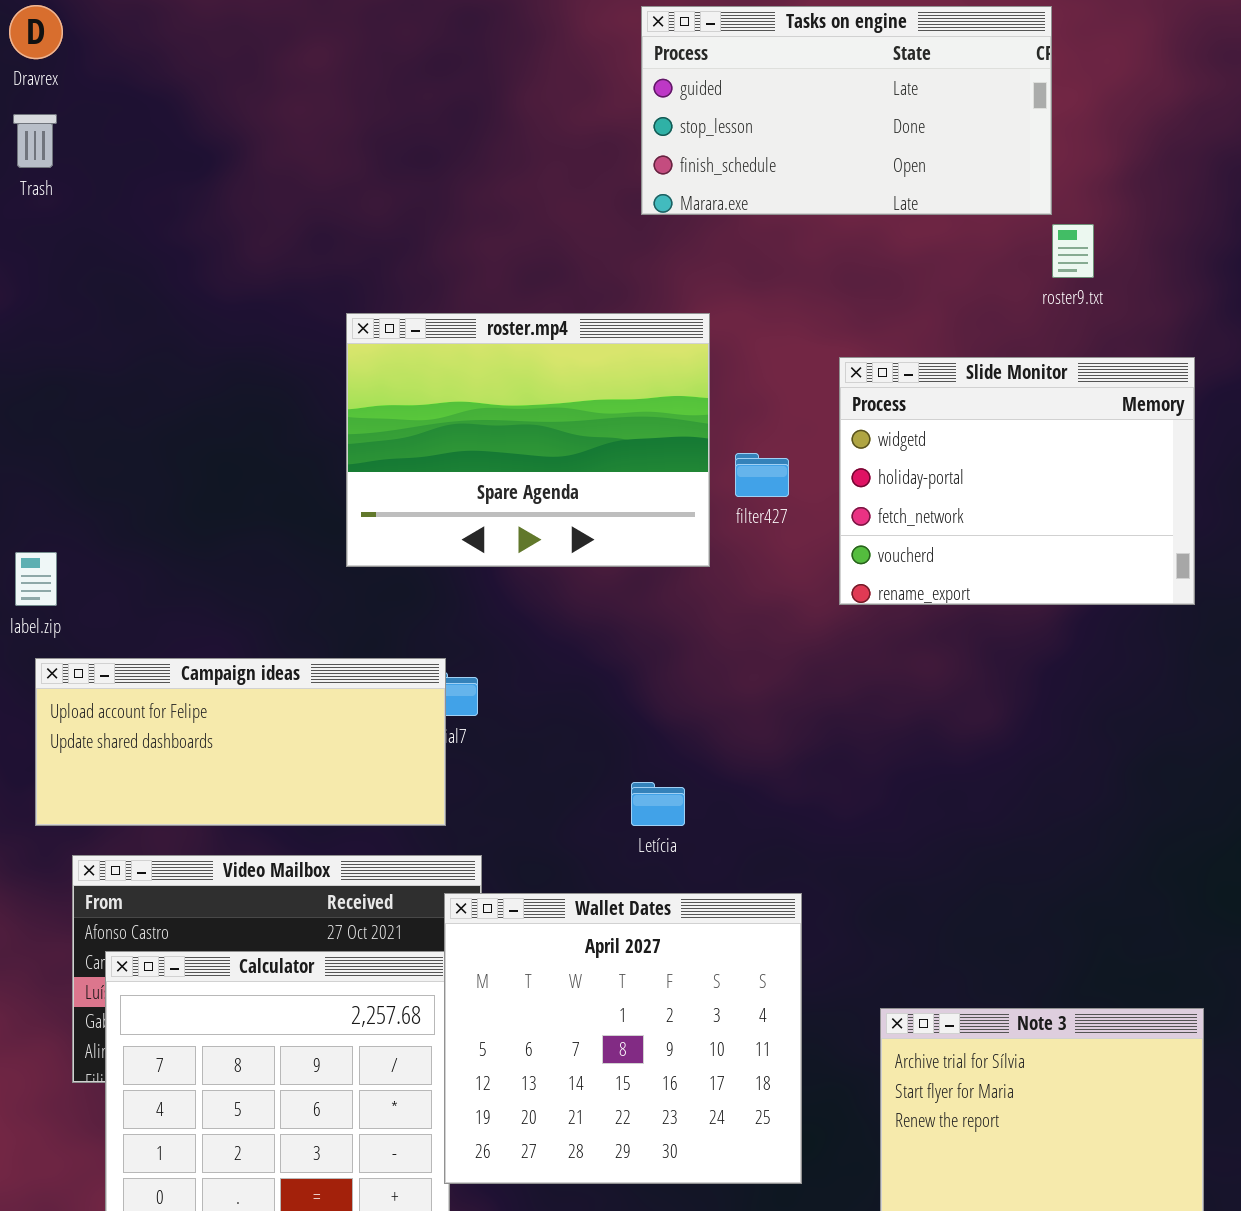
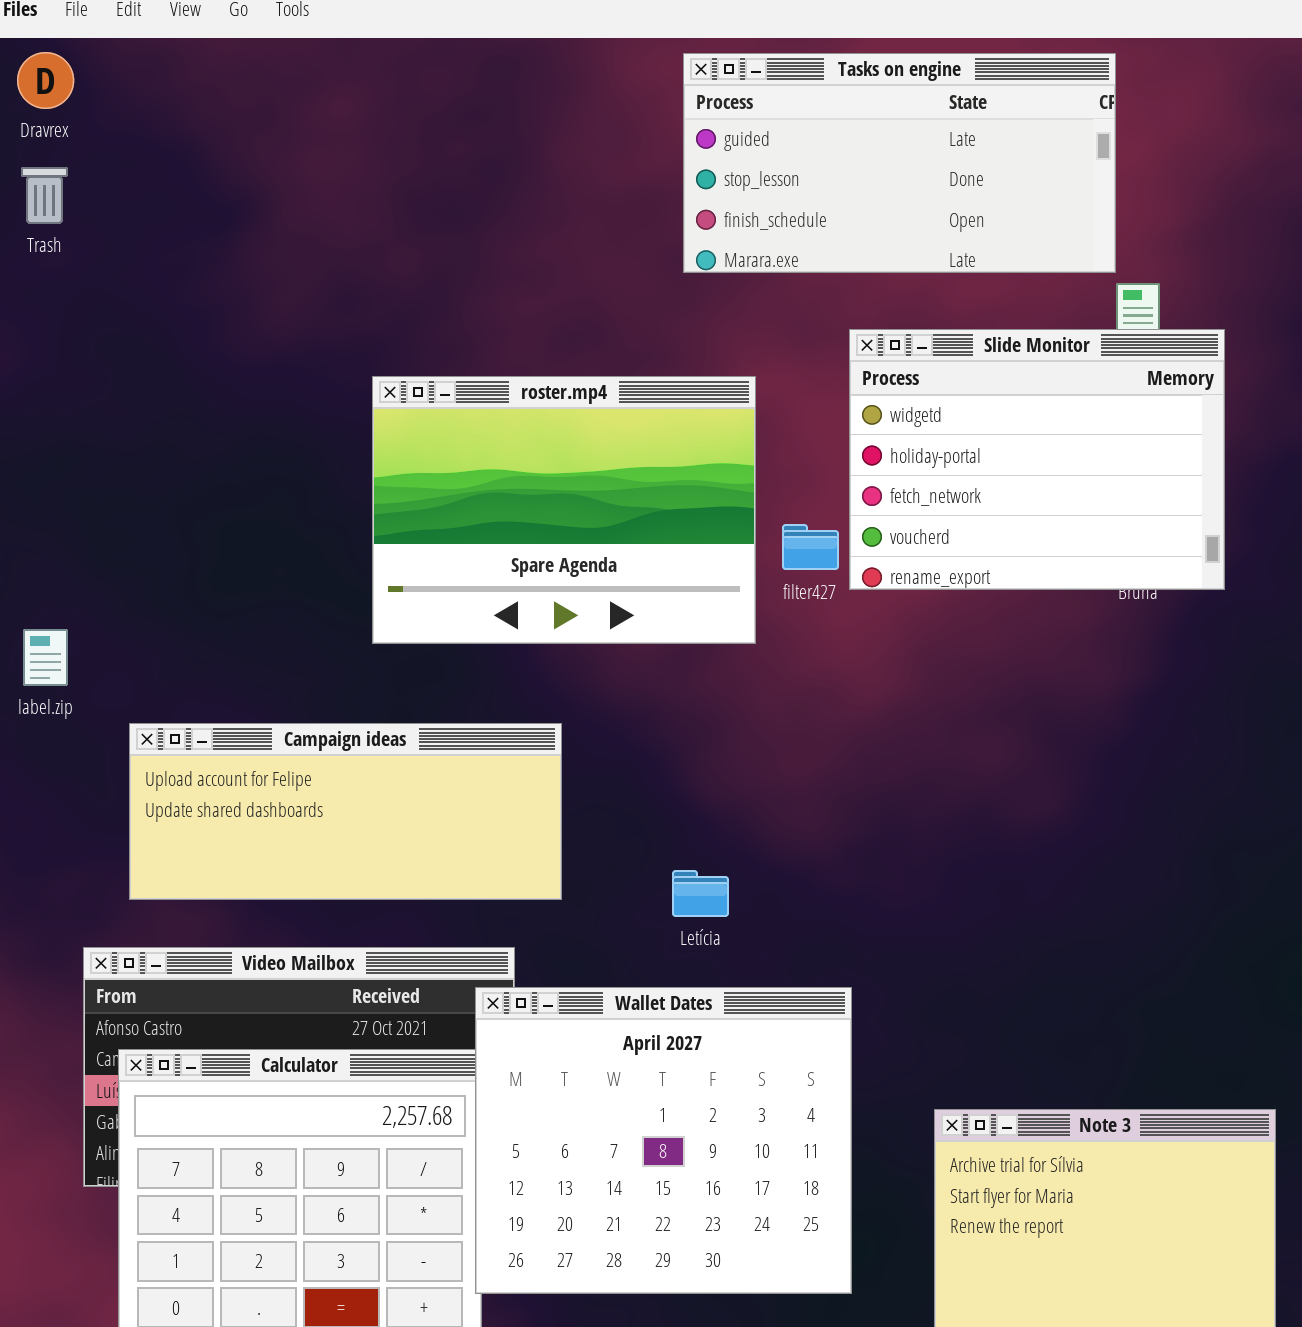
Slide Monitor: [839,357,1195,605] -> [849,329,1225,590], moved
Campaign ideas: [35,658,446,826] -> [129,723,562,900], moved

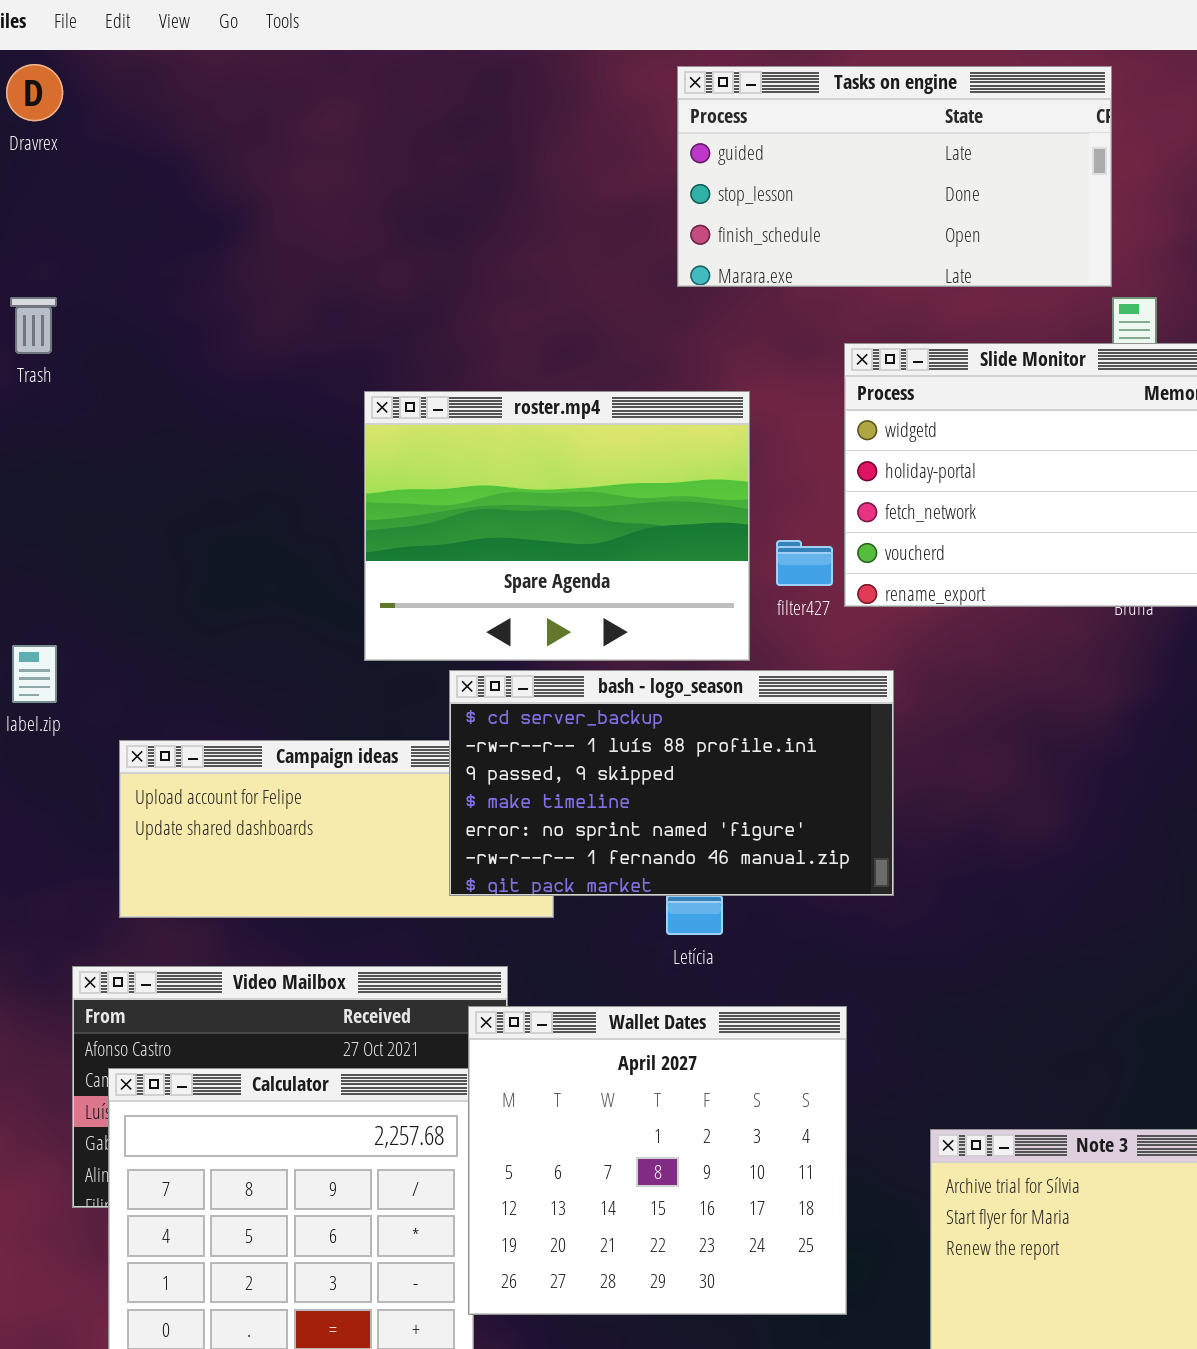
Trash: [21,167,68,224] -> [10,297,57,354], moved
bash - logo_season: none -> [449,670,894,896], opened

